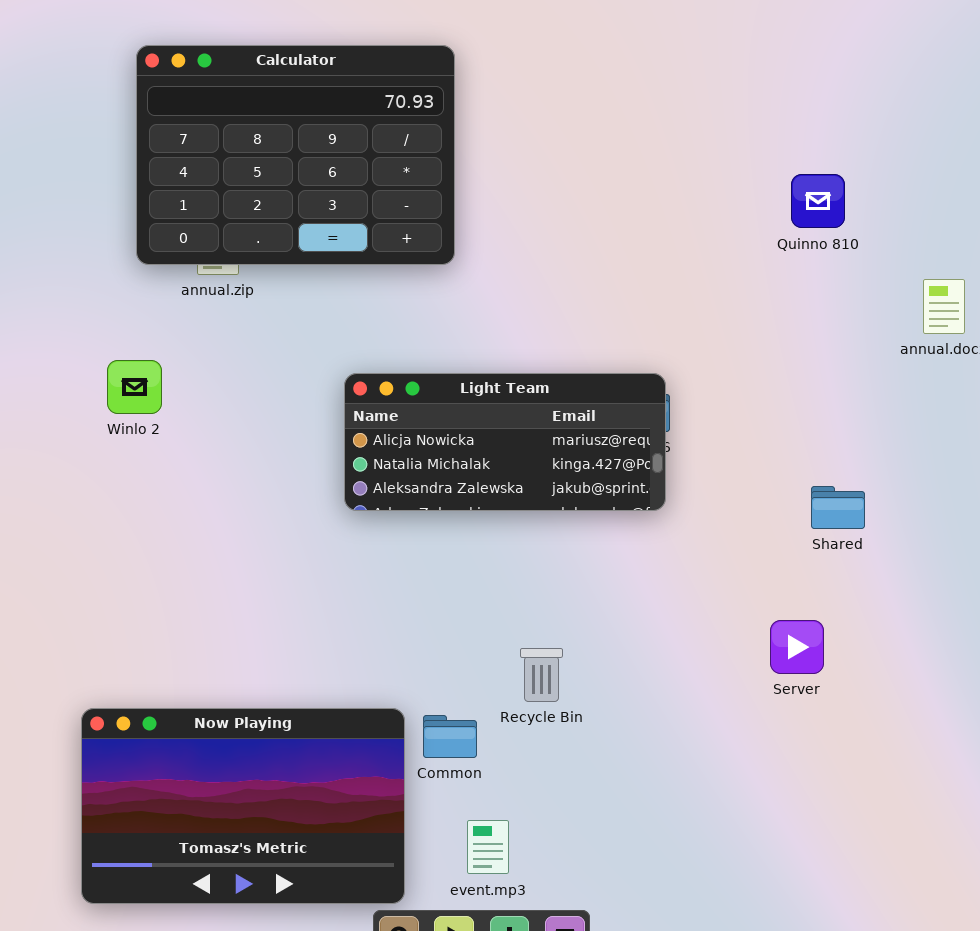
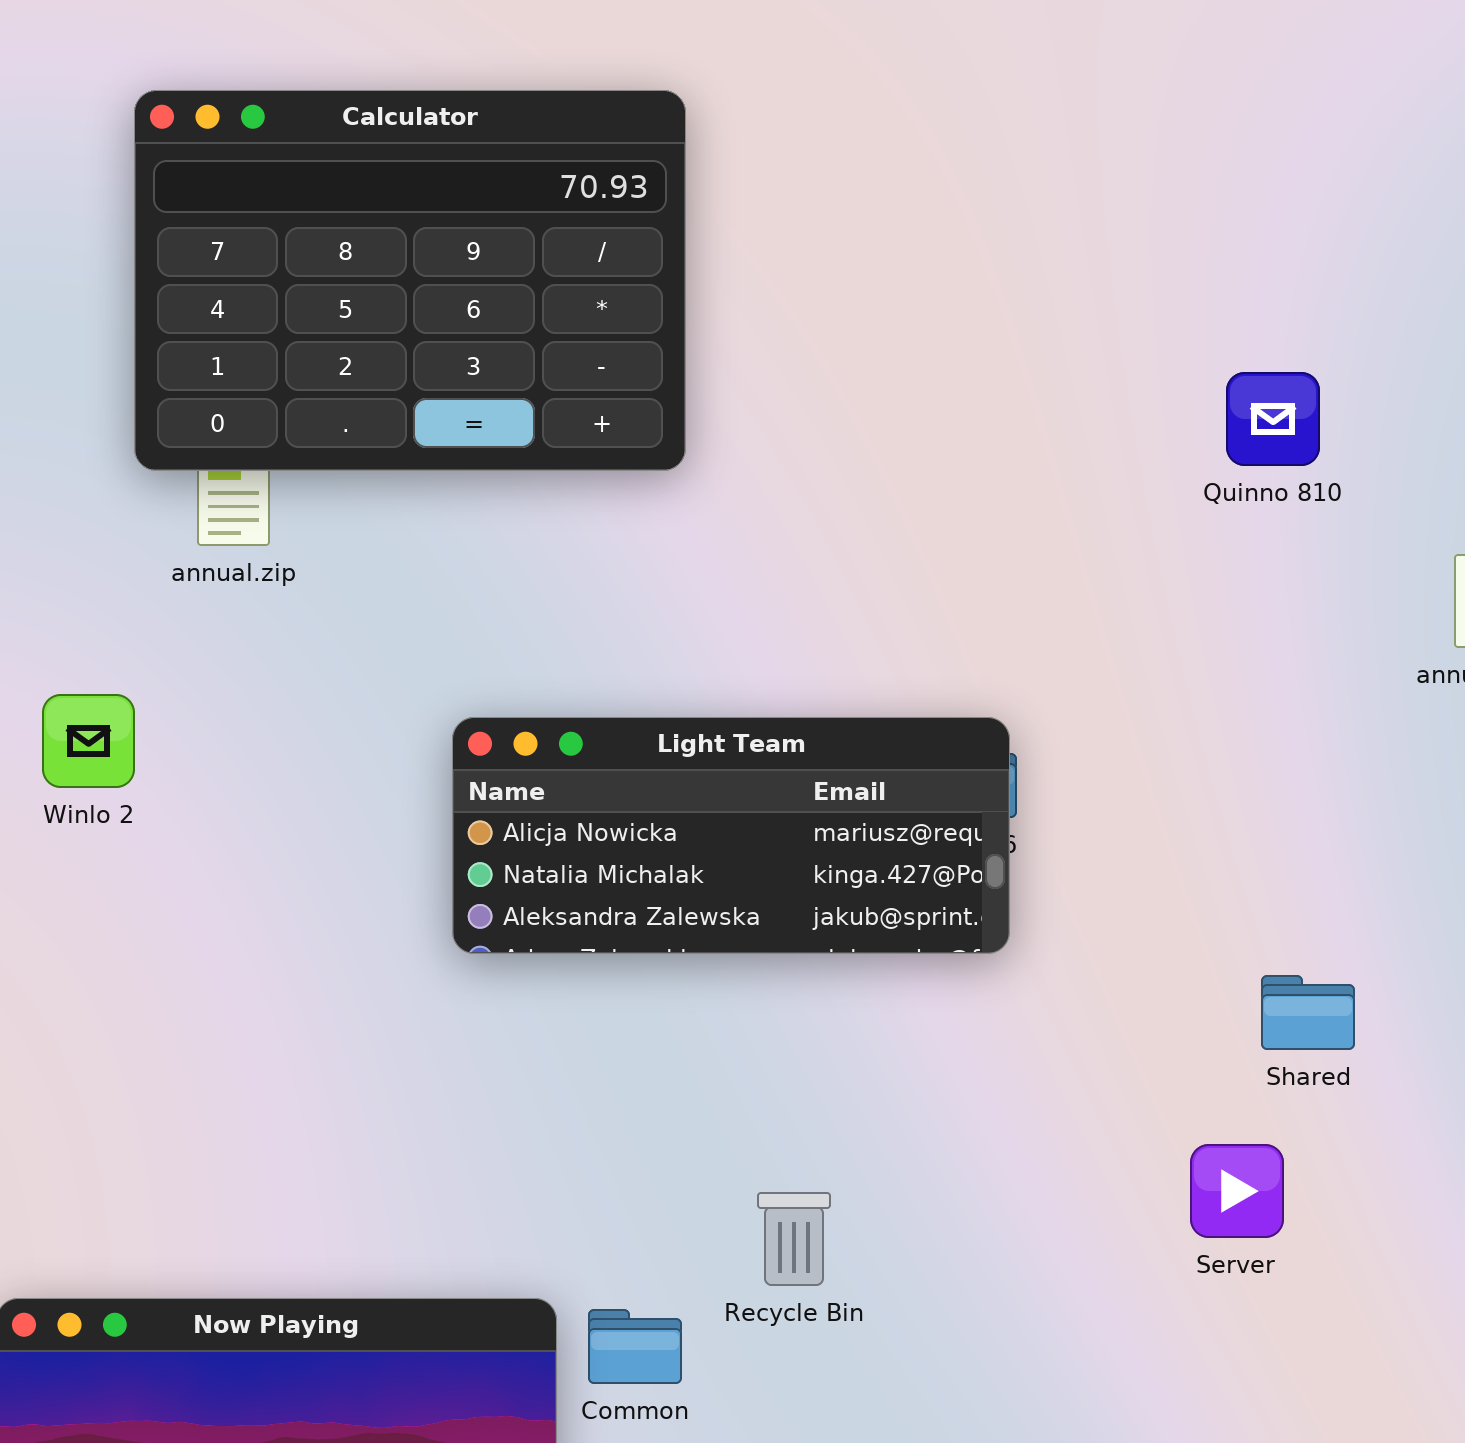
Calculator: [136,45,455,265] -> [134,90,686,471], moved
Shared: [811,486,865,529] -> [1261,975,1355,1050], moved

